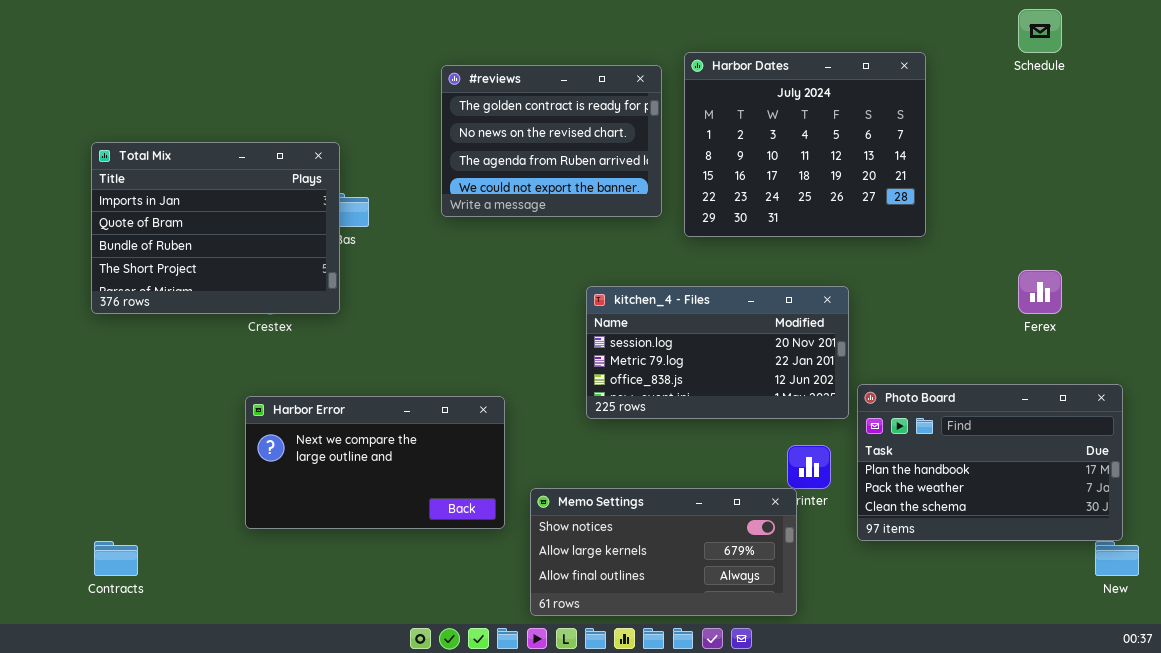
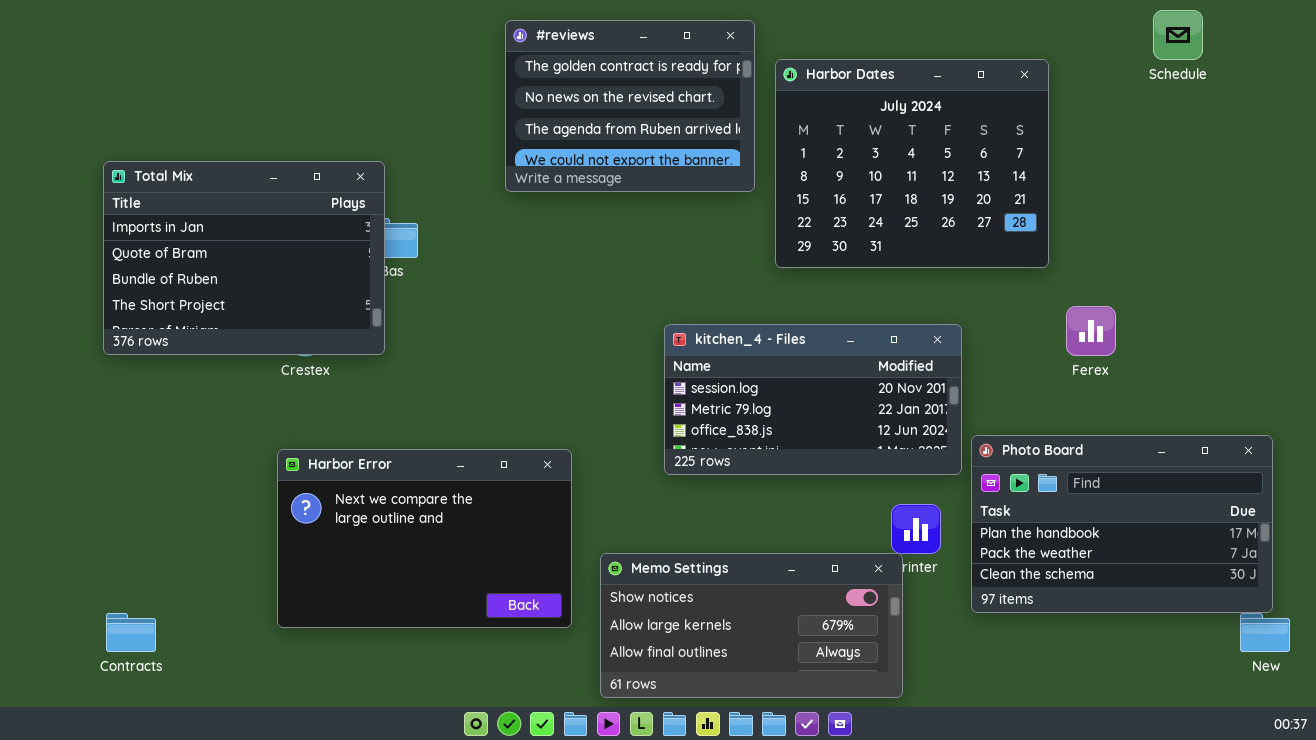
#reviews: [441,65,662,217] -> [505,20,755,192], moved
Ferex: [1018,270,1062,314] -> [1066,306,1116,356], moved
Harbor Error: [245,396,505,529] -> [277,449,572,628], resized

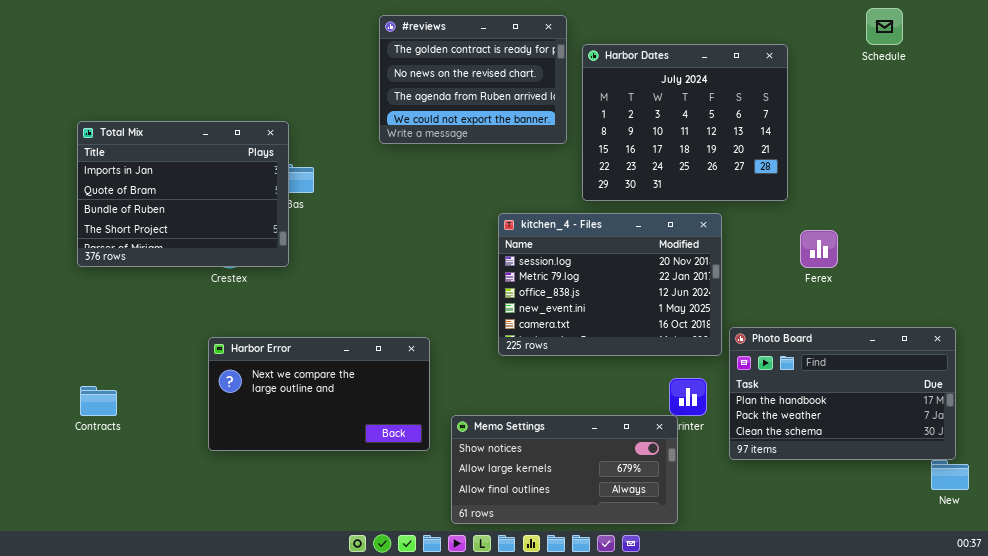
kitchen_4 - Files: [664,324,962,475] -> [498,213,722,356], resized
Harbor Error: [277,449,572,628] -> [208,337,430,451], resized
Contracts: [106,613,156,652] -> [80,386,117,416], moved

